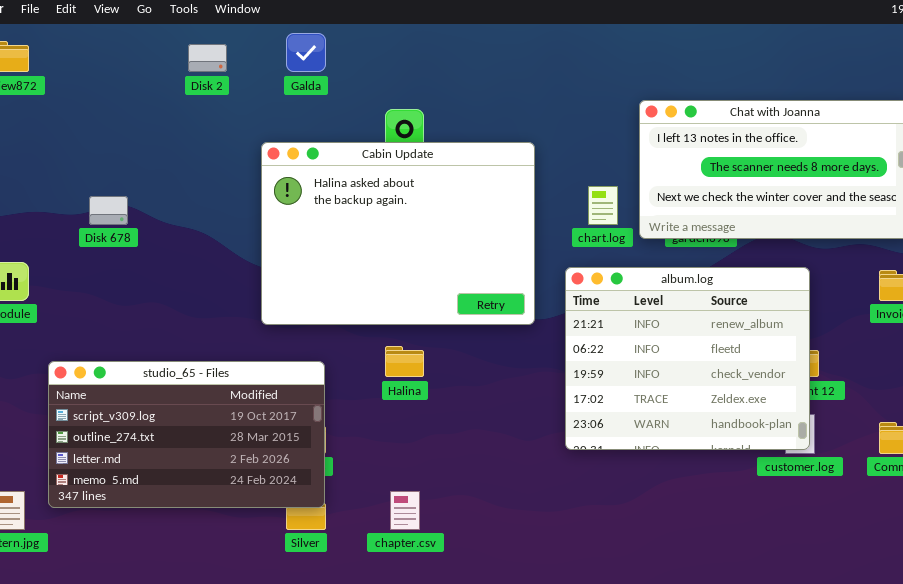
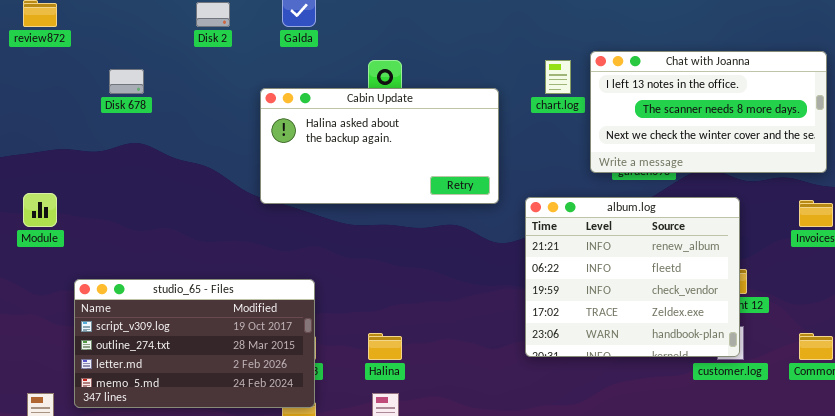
Cabin Update: [261,142,535,325] -> [260,88,499,204], resized
chart.log: [588,186,618,225] -> [545,60,571,94], moved
Disk 678: [89,196,128,225] -> [109,69,144,94], moved
Halina: [385,346,424,377] -> [368,333,402,360], moved

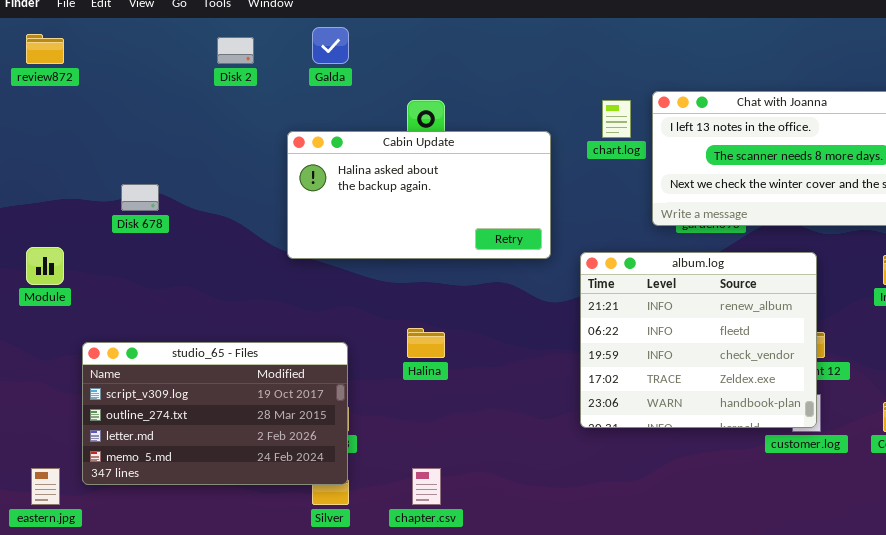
Disk 678: [109,69,144,94] -> [121,184,159,211], moved
Halina: [368,333,402,360] -> [407,328,445,358], moved

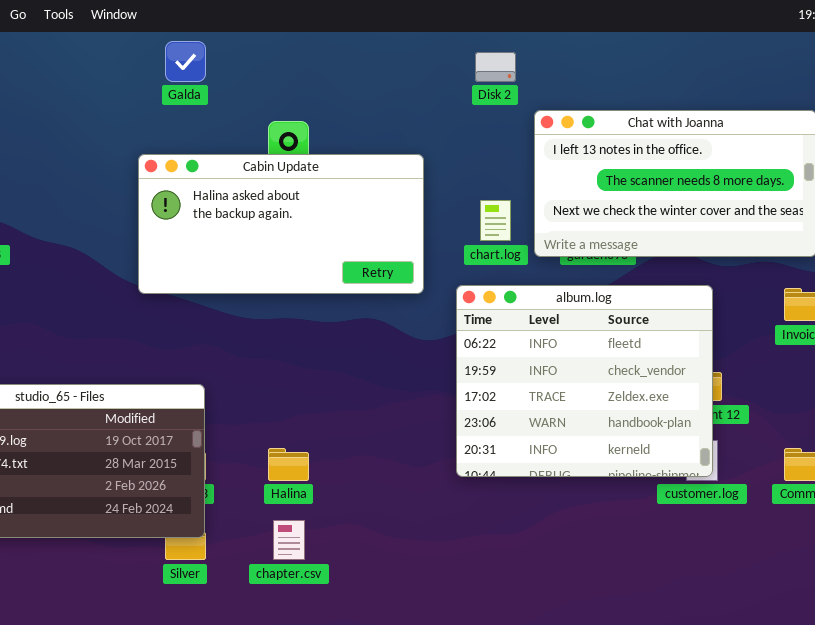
Disk 2: [217,37,254,64] -> [475,52,516,82], moved
chart.log: [602,100,631,138] -> [480,200,511,241], moved
album.log: [580,252,817,428] -> [456,285,713,477], scrolled down 1 row
Halina: [407,328,445,358] -> [268,448,309,481], moved

